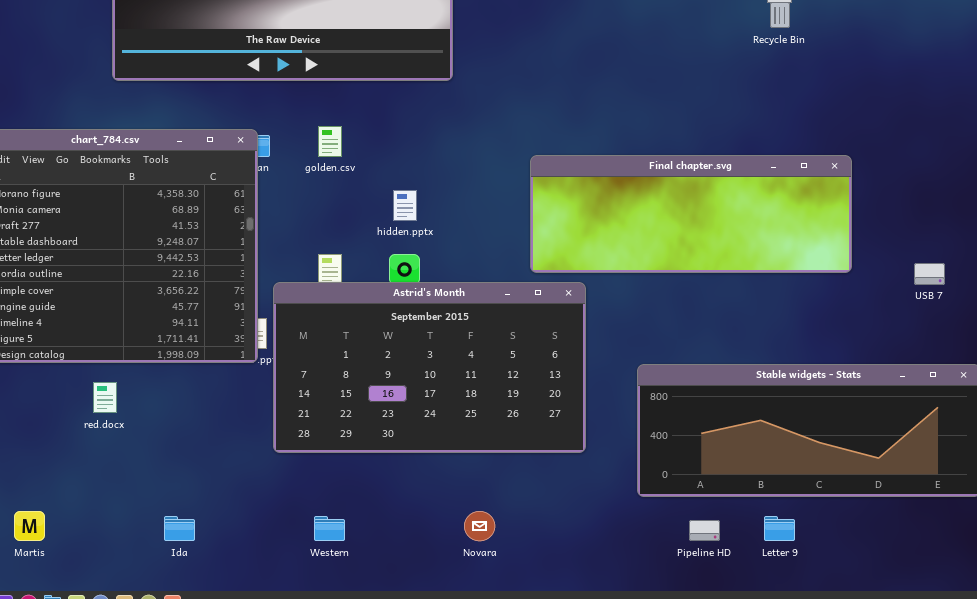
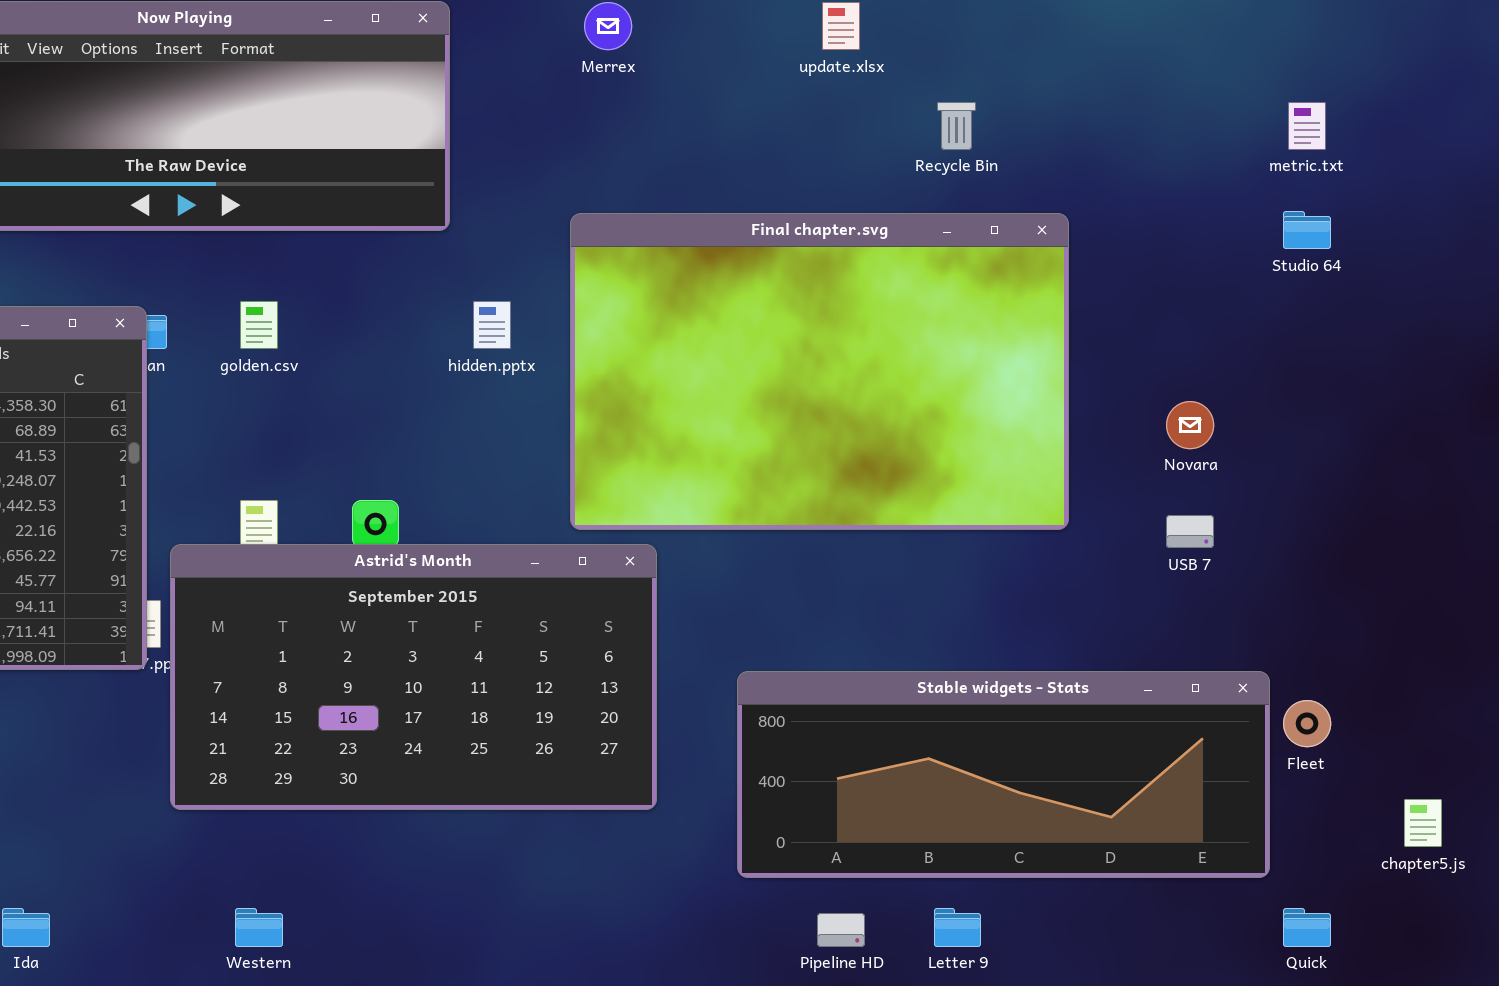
Final chapter.svg: [530,155,852,273] -> [570,213,1069,530], resized
hidden.pptx: [393,190,417,221] -> [473,301,511,349], moved
Novara: [464,511,495,541] -> [1166,401,1214,449], moved

